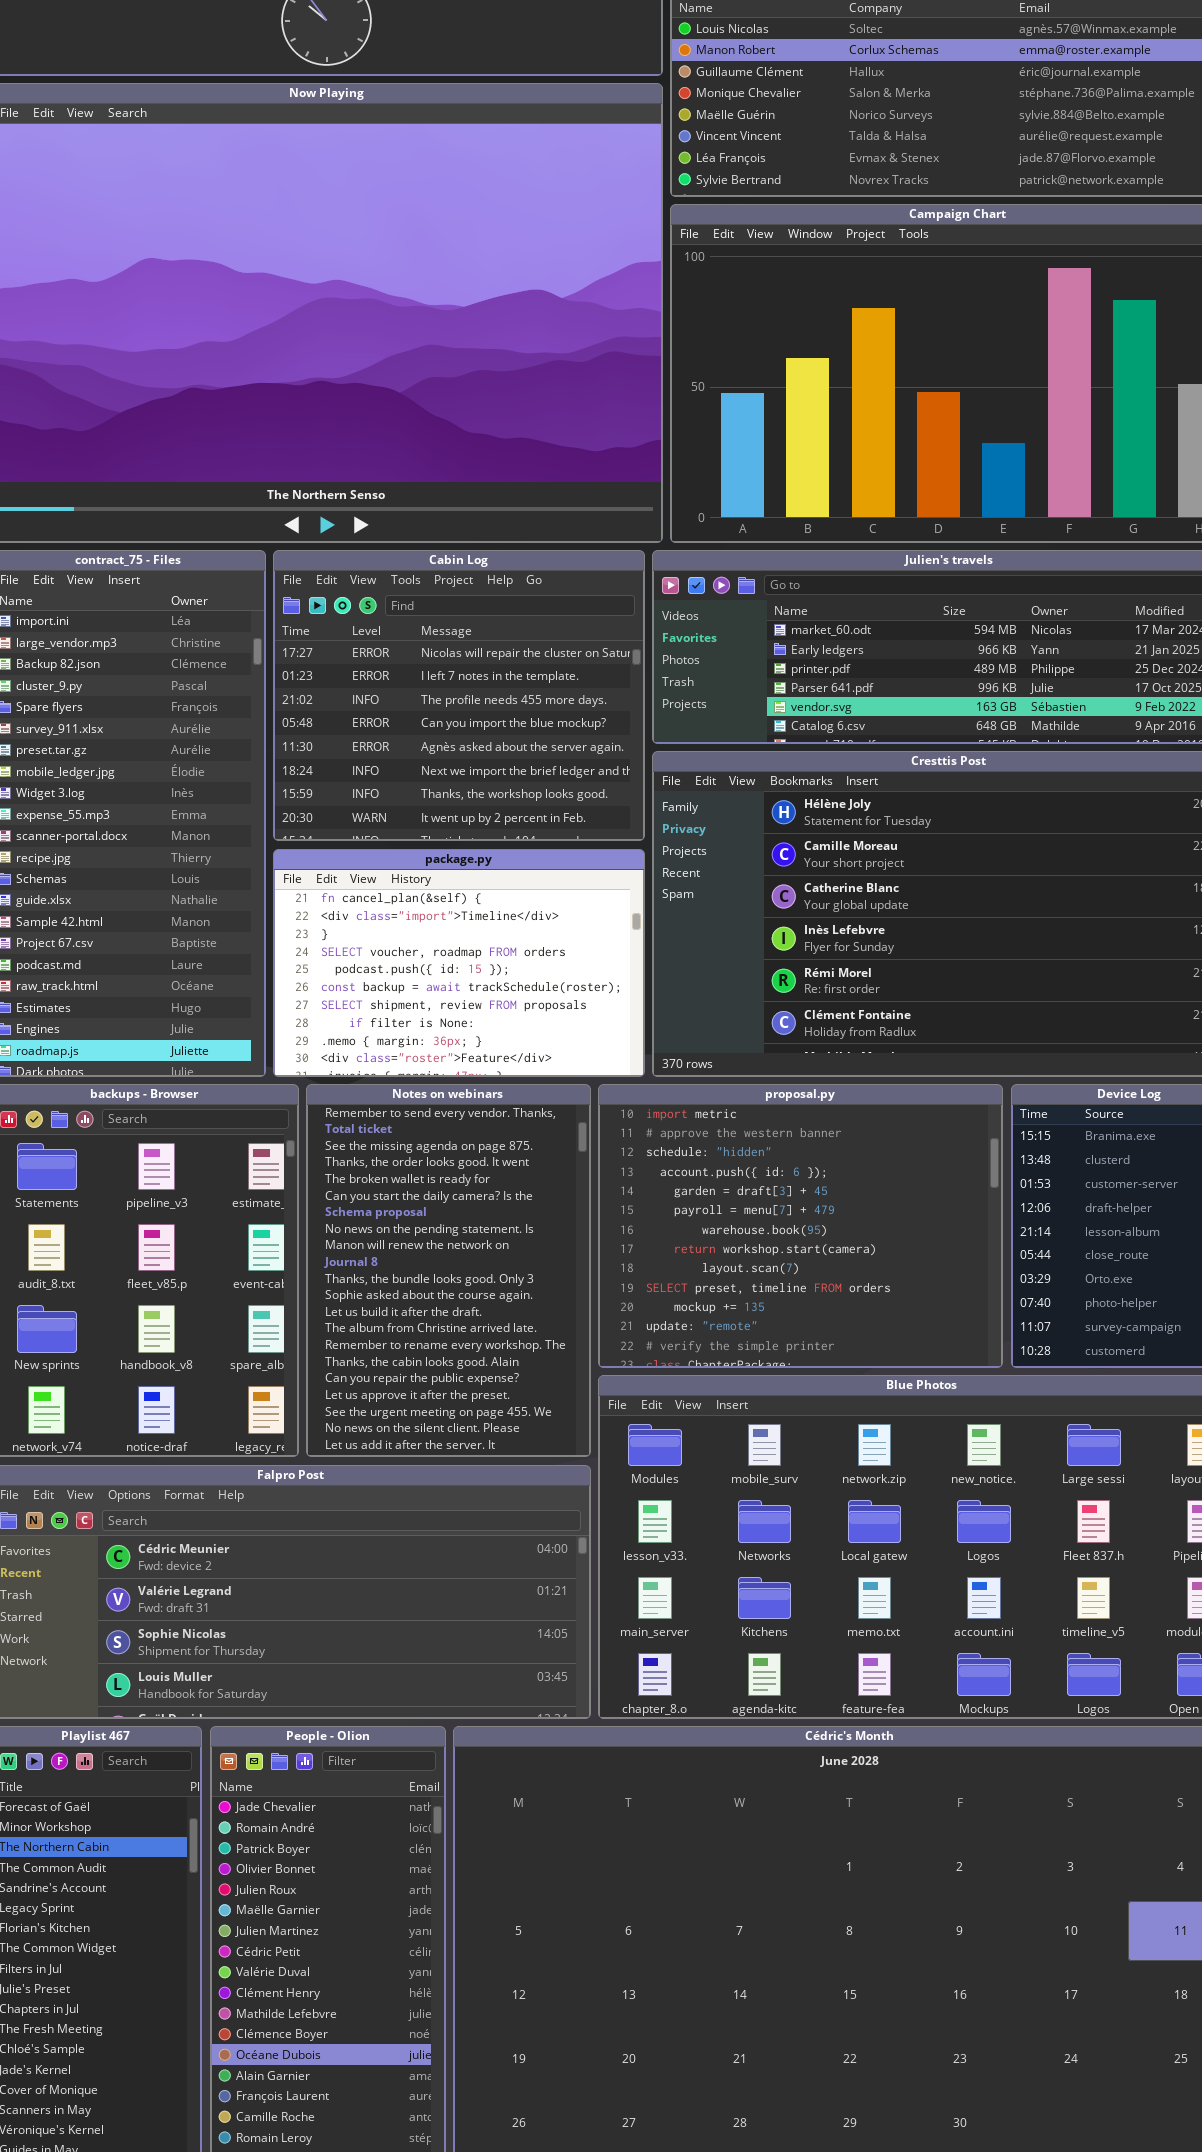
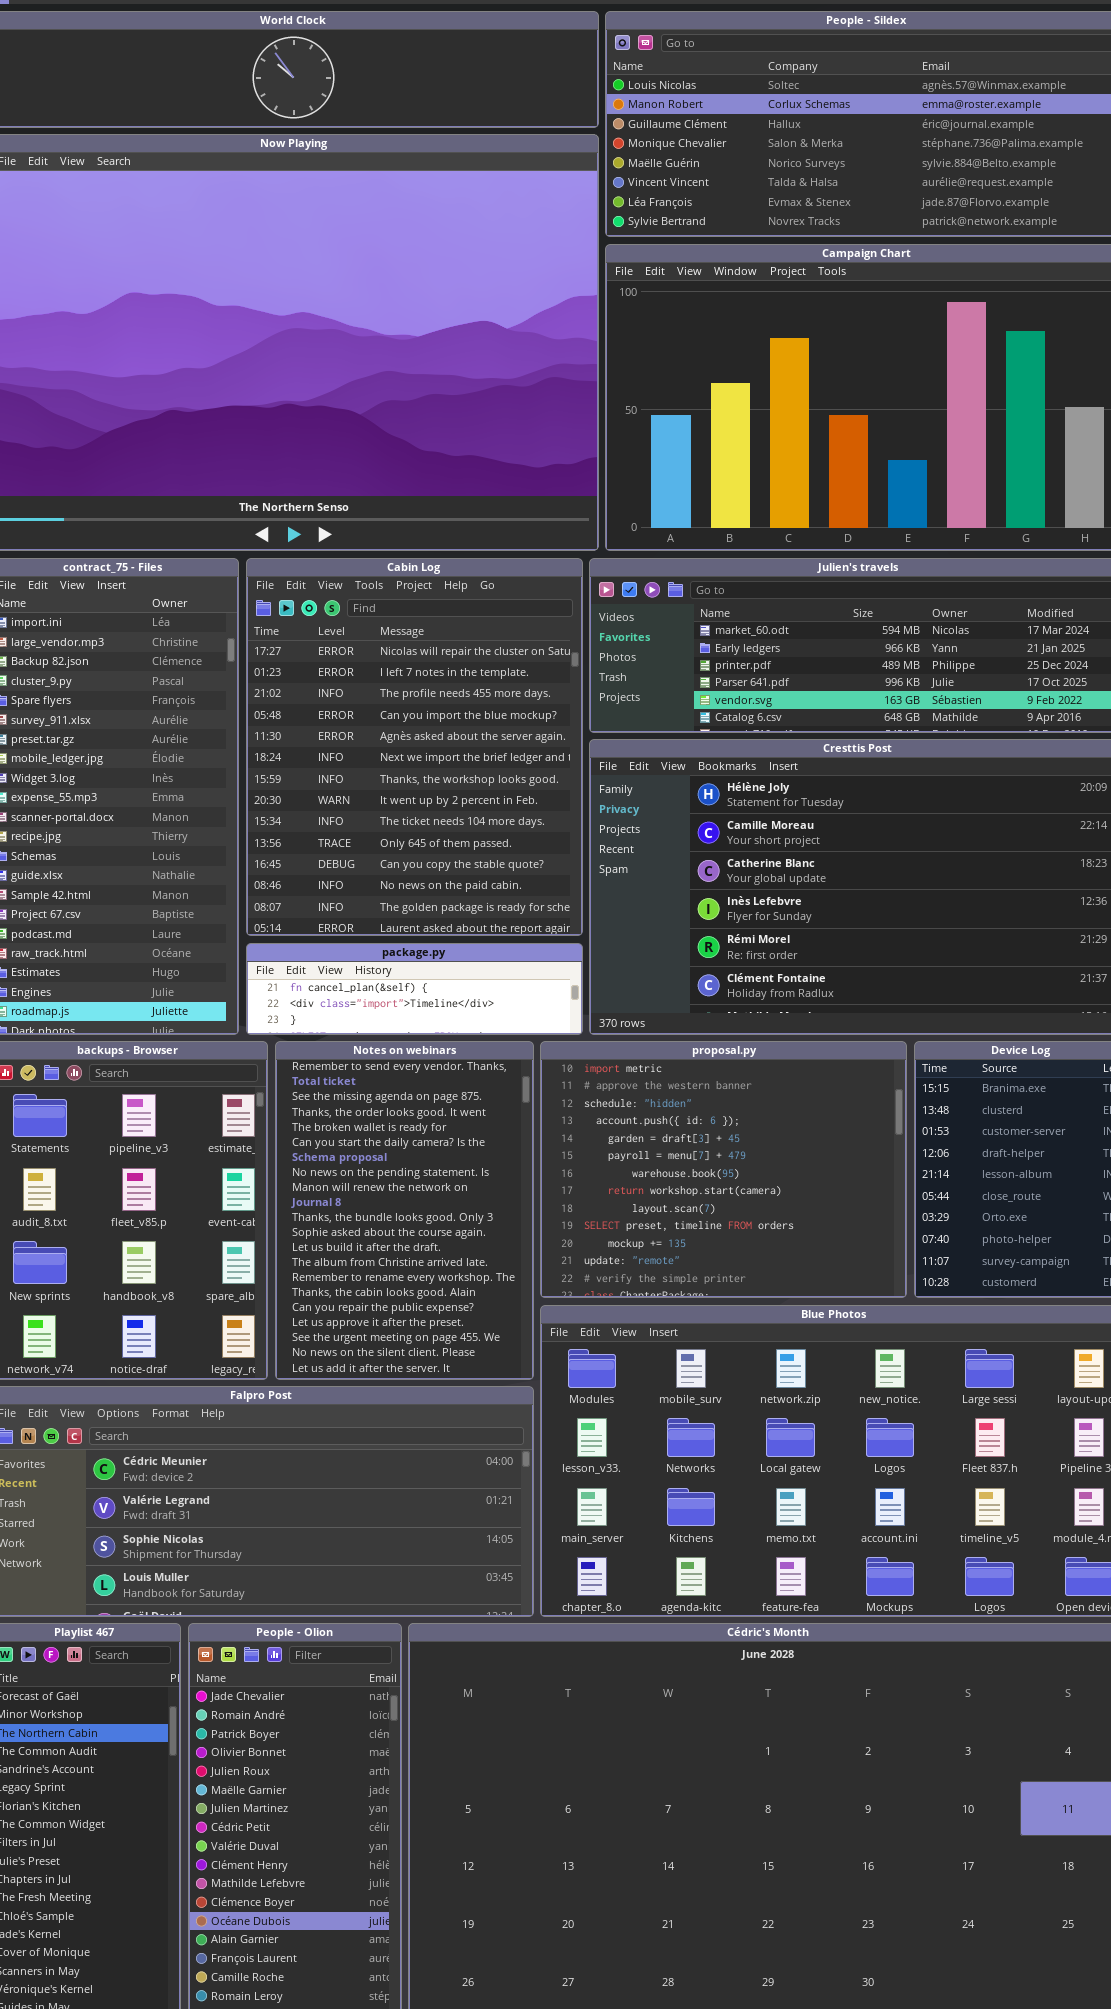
Cabin Log: [273,550,645,841] -> [246,558,583,936], resized
package.py: [273,849,645,1077] -> [246,943,583,1035], resized

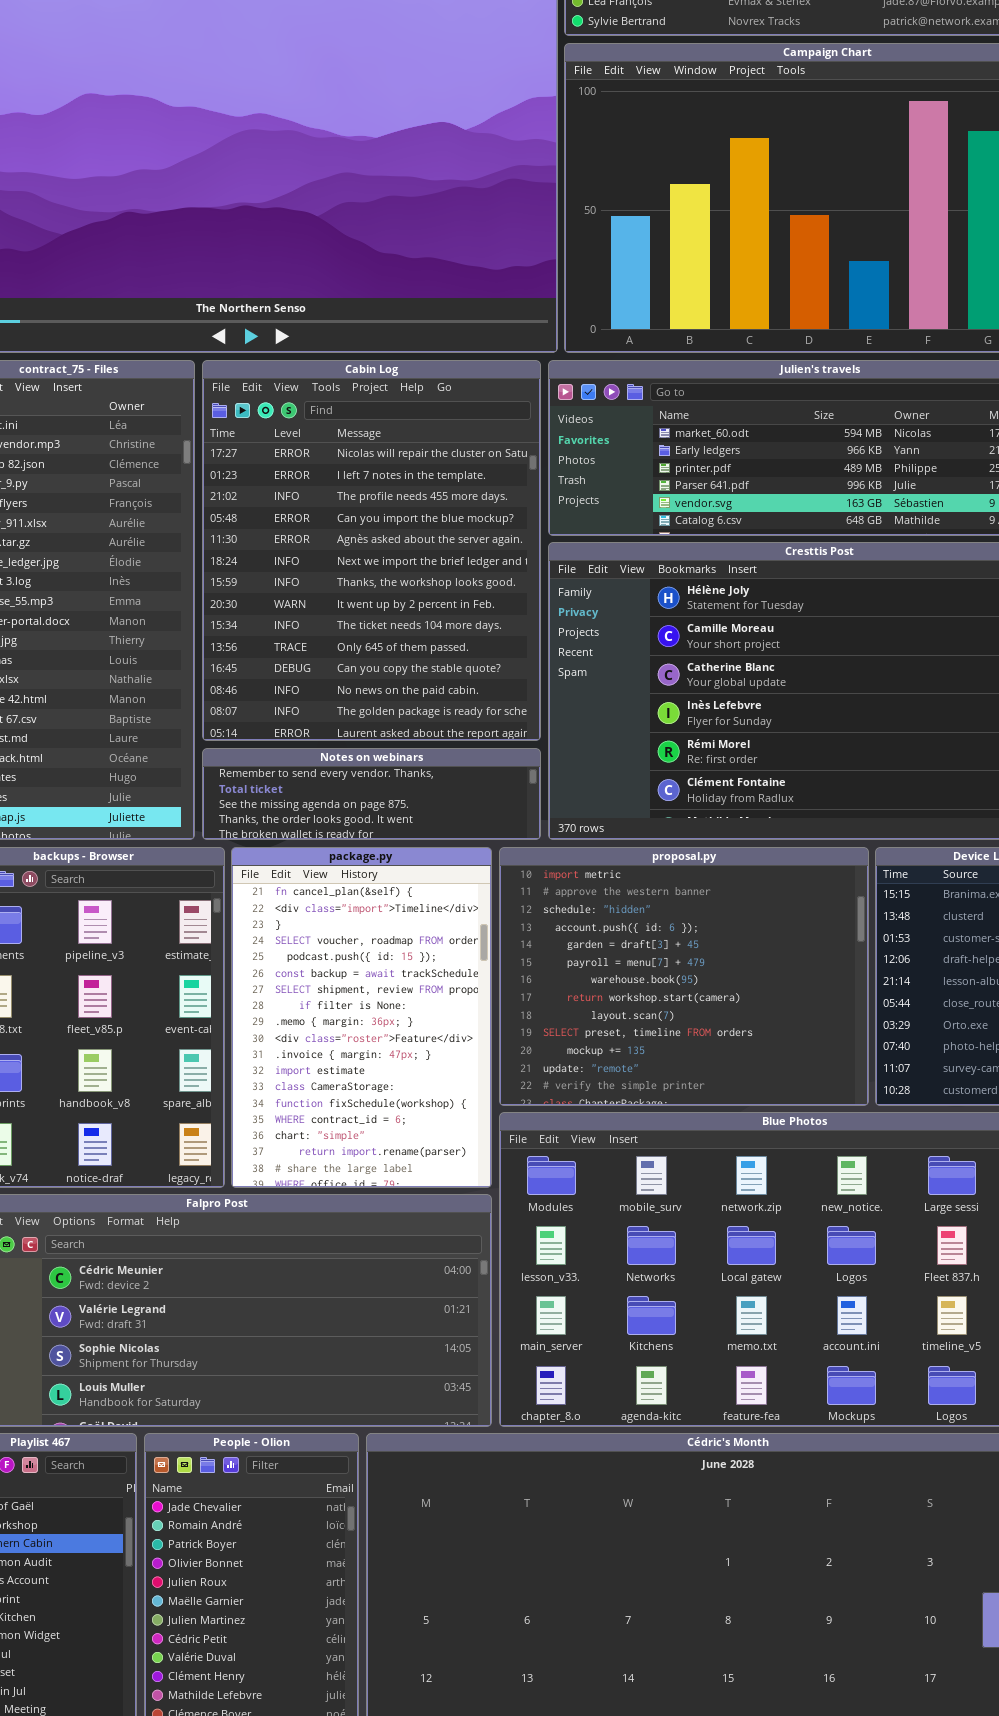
package.py: [246,943,583,1035] -> [231,847,492,1188], moved, resized
Notes on webinars: [275,1041,534,1380] -> [202,748,541,840], moved, resized

